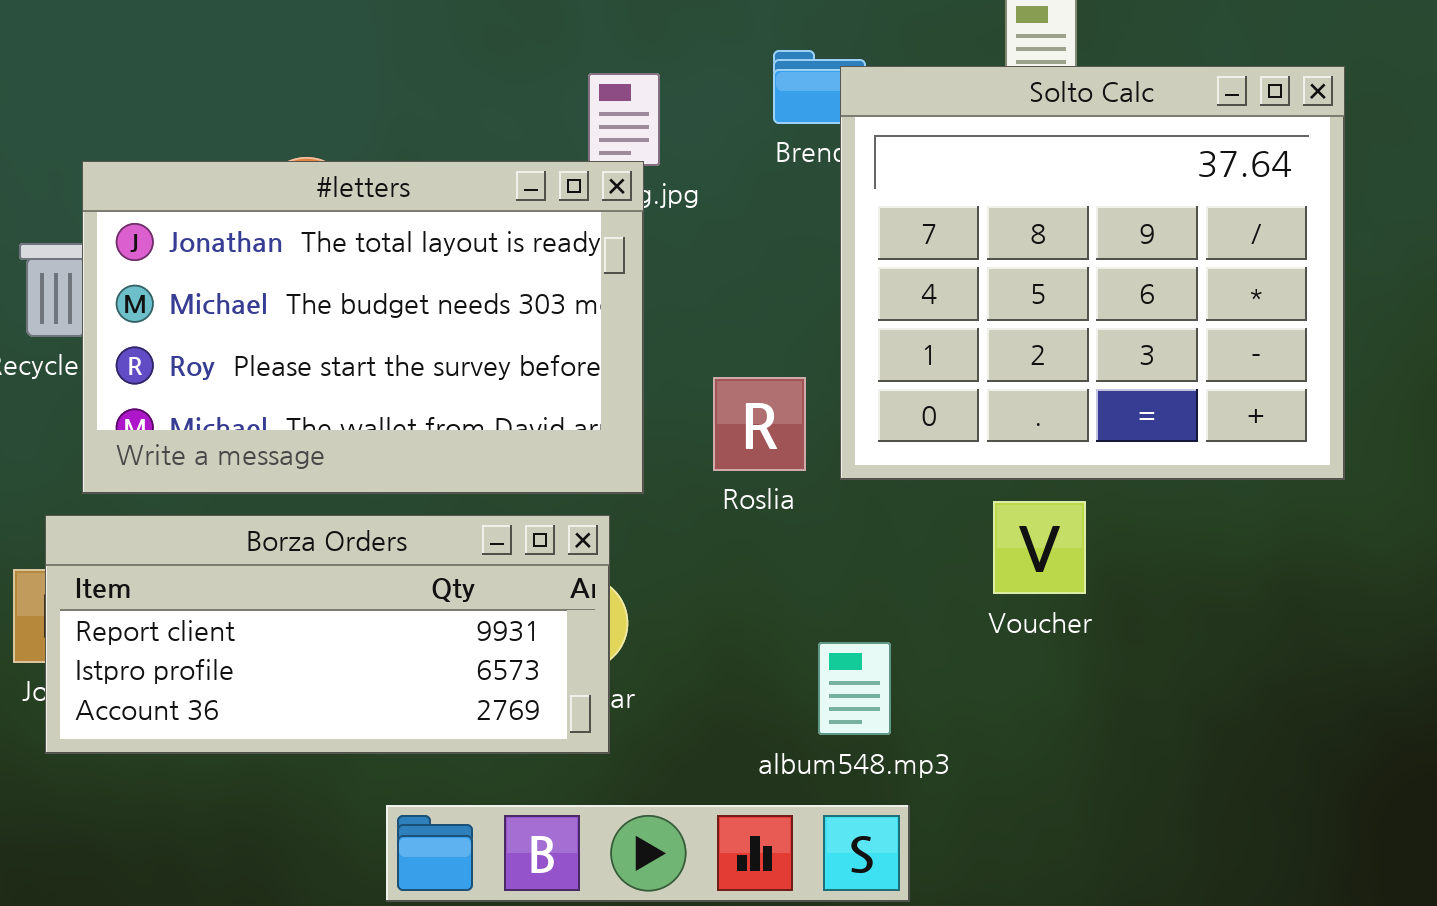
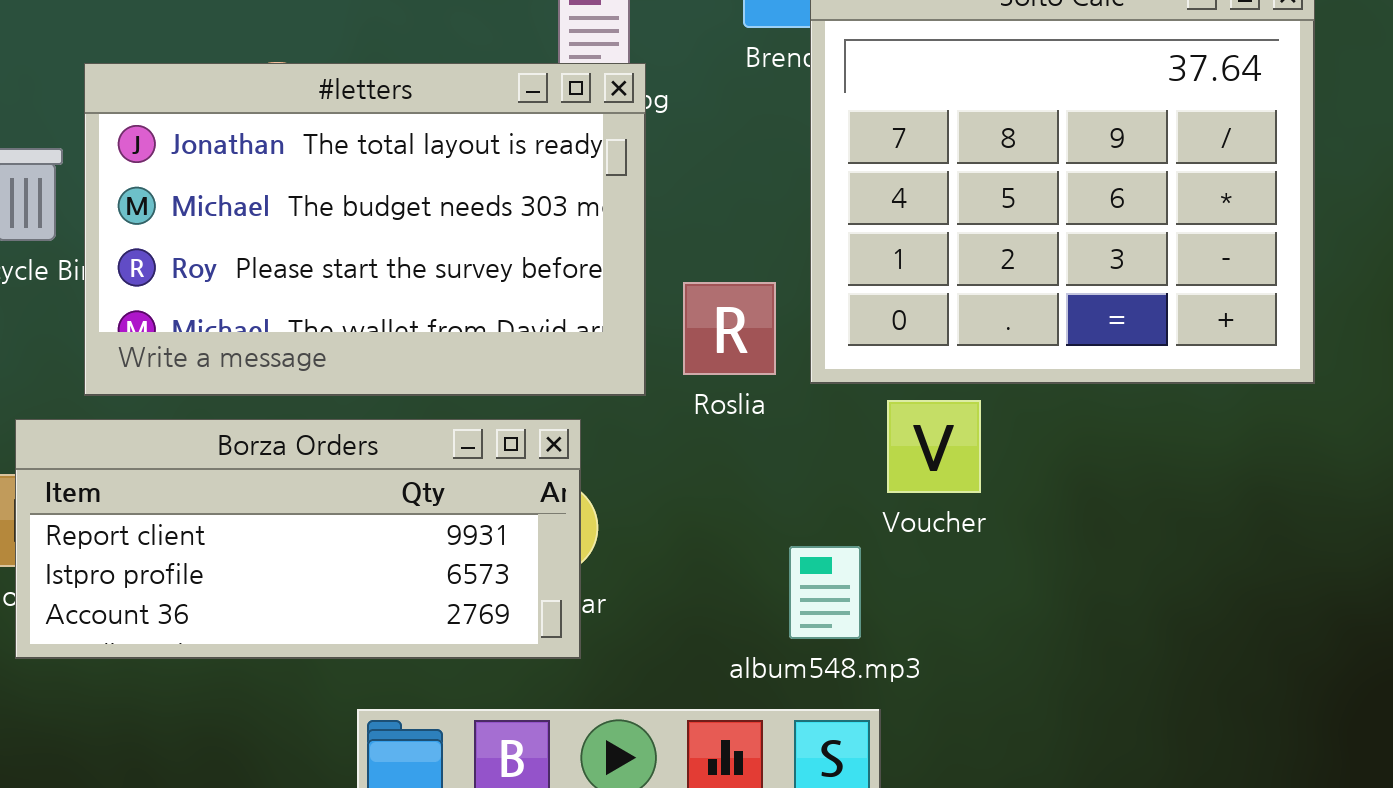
#letters: [82,161,644,494] -> [84,63,646,396], moved
Voucher: [993,501,1086,594] -> [887,400,981,493], moved

